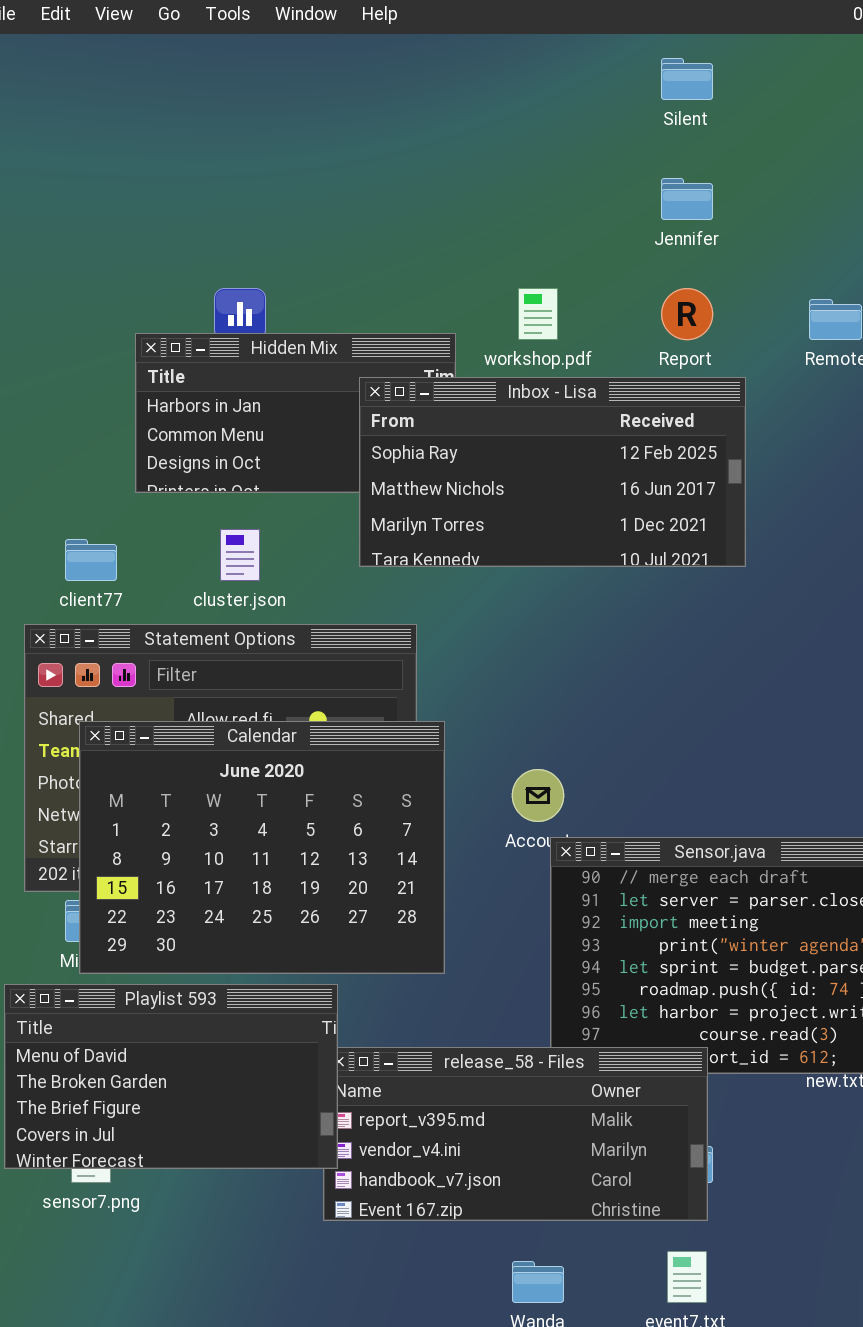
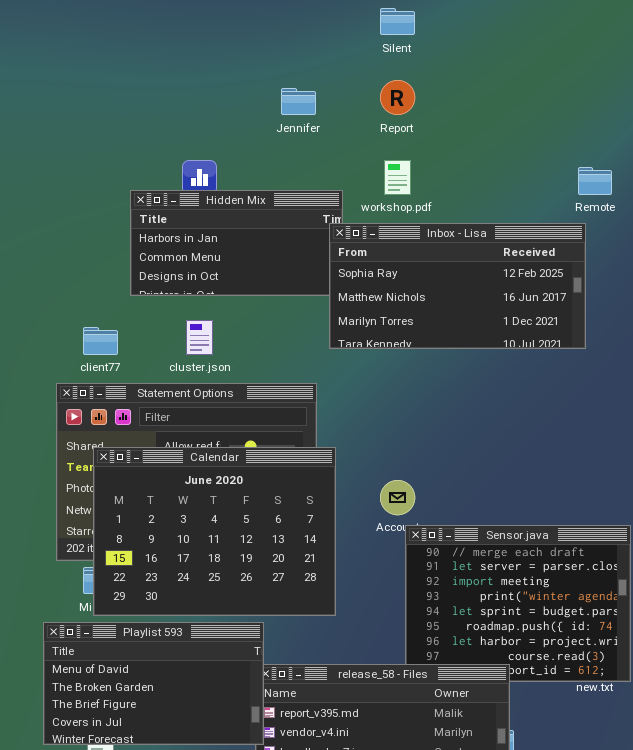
Silent: [661,58,713,100] -> [380,8,415,35], moved
Jennifer: [661,178,713,220] -> [281,88,316,115], moved
Report: [661,288,713,340] -> [380,80,415,115], moved
Inbox - Lisa: [359,377,746,567] -> [329,223,586,349], moved

